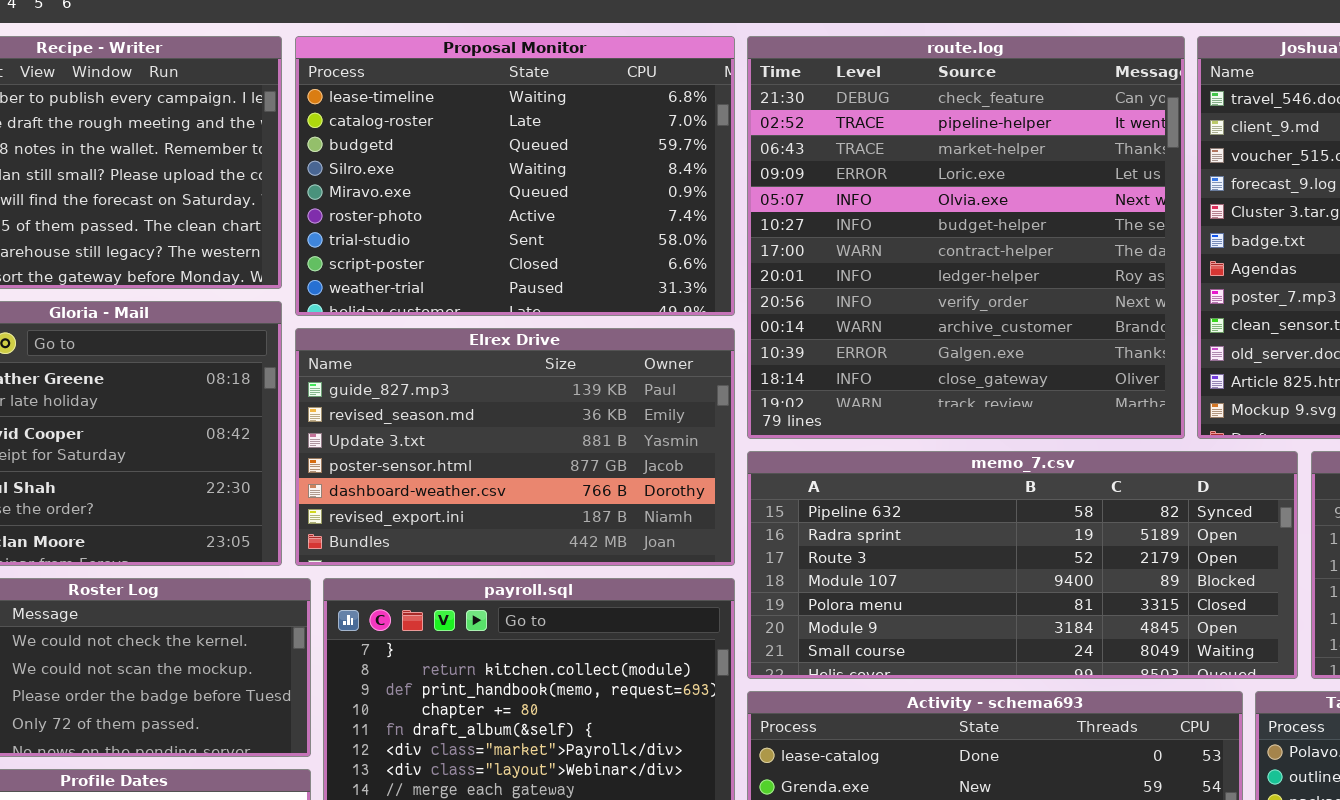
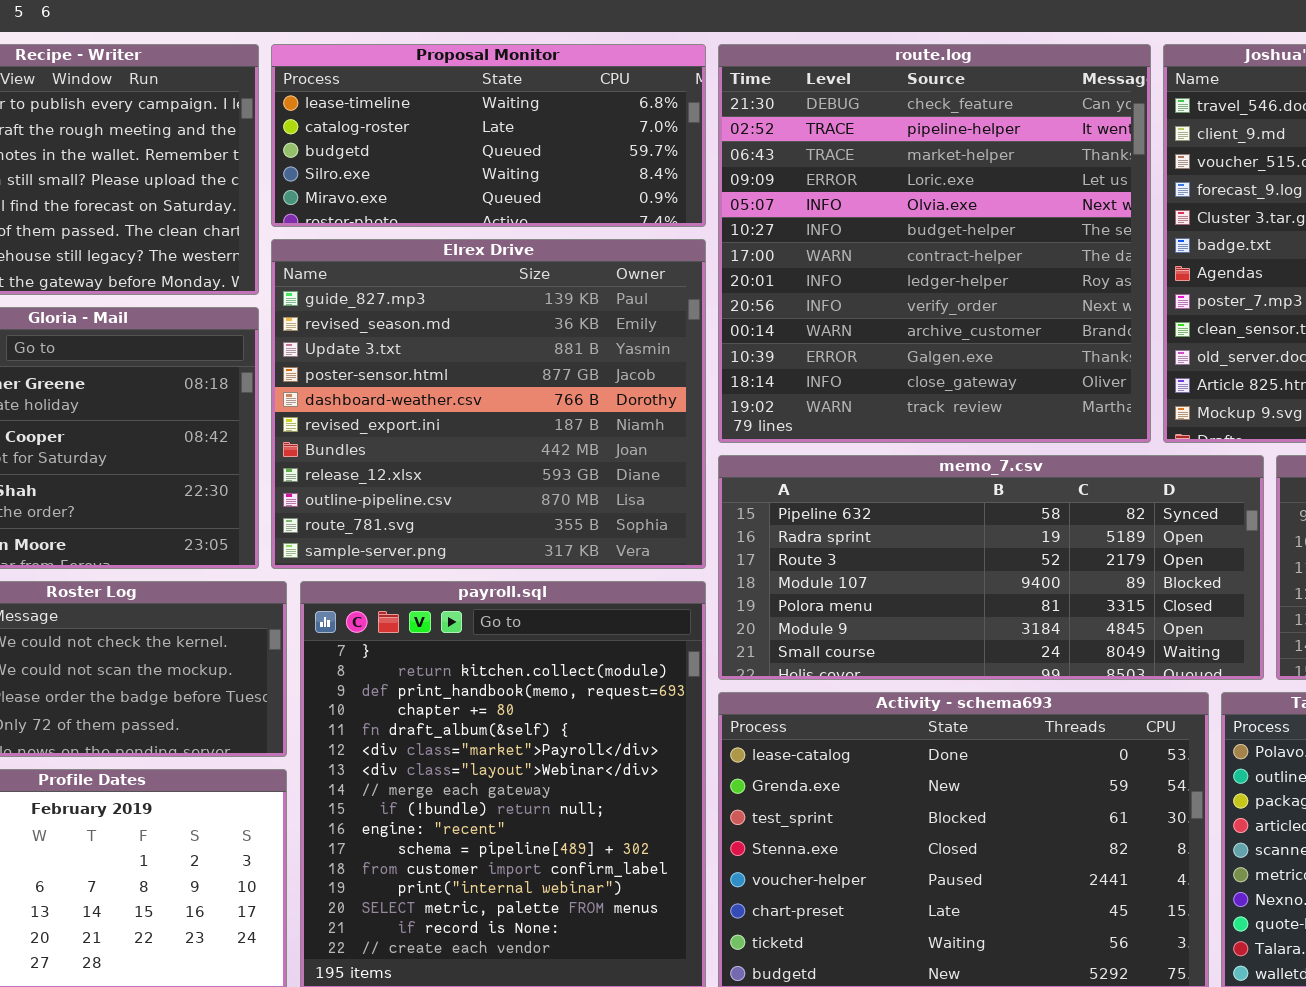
Proposal Monitor: [295,36,735,316] -> [271,44,706,227], resized
Elrex Drive: [295,328,735,566] -> [271,239,706,569], resized

